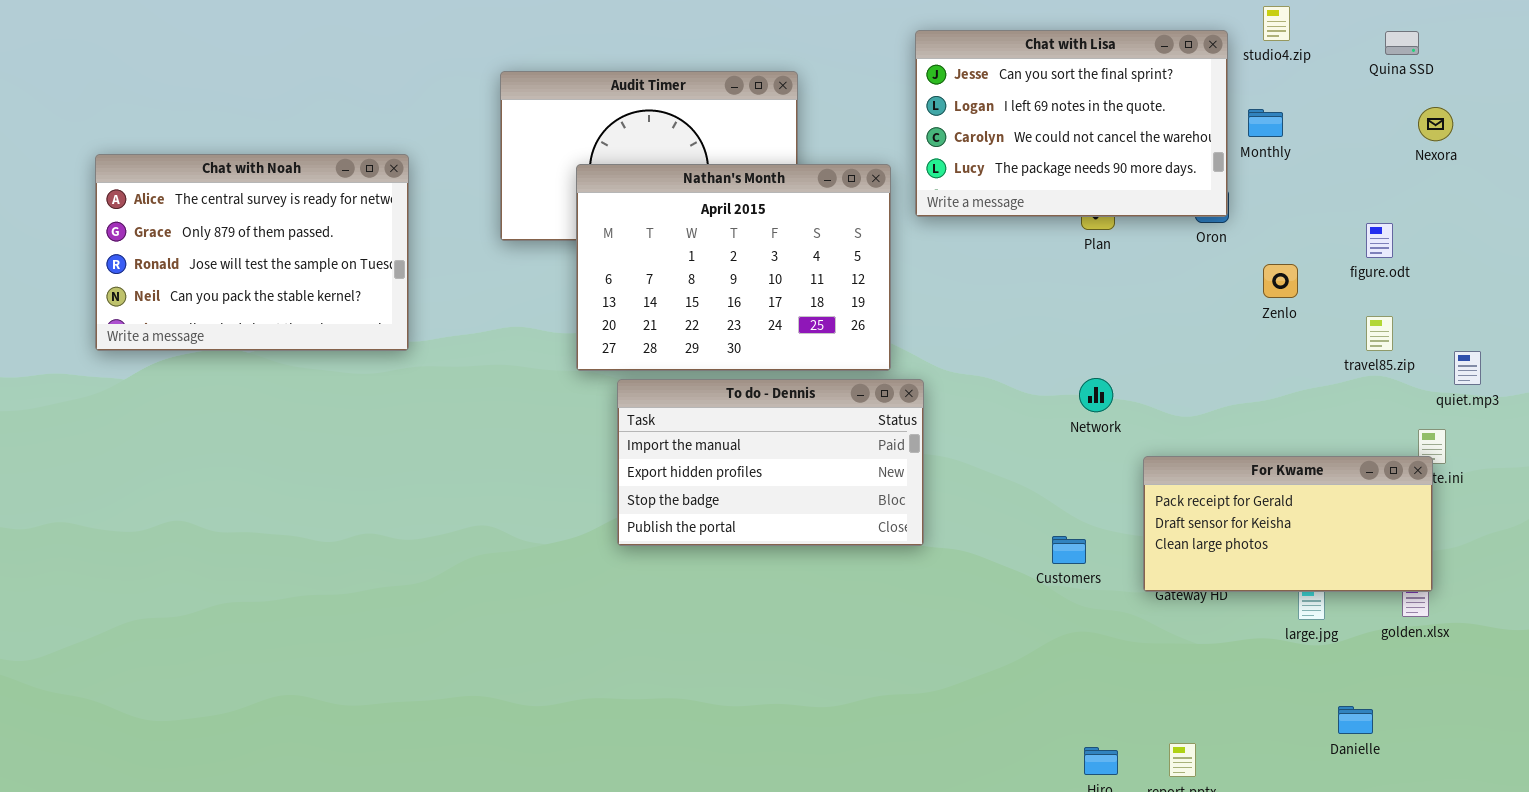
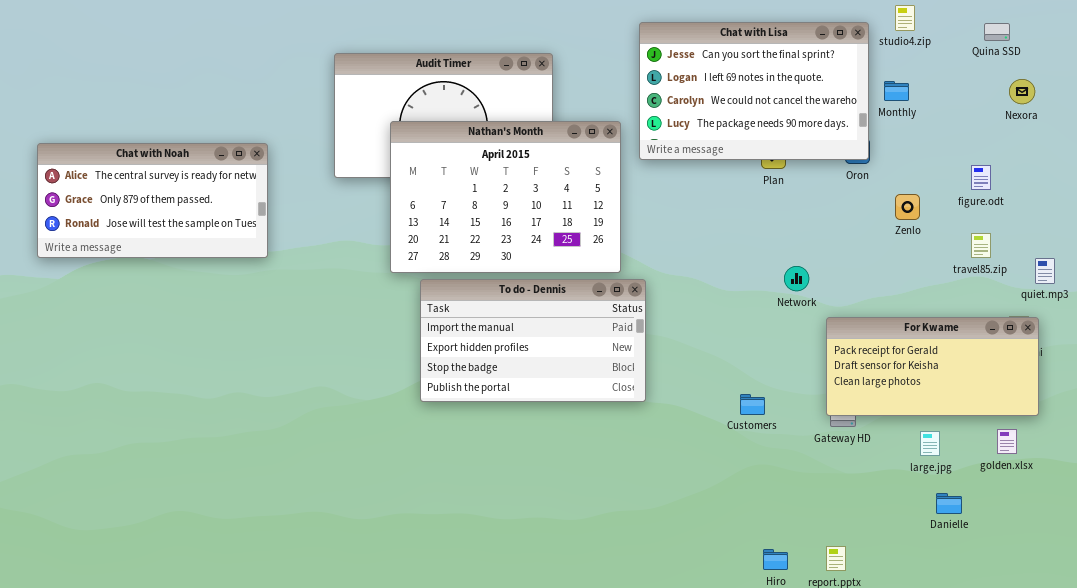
Chat with Noah: [95,154,409,351] -> [37,143,268,258], resized
Network: [1079,378,1113,412] -> [784,266,809,291], moved
For Kwame: [1143,456,1433,592] -> [826,317,1039,416], moved
Danielle: [1338,706,1373,734] -> [936,493,962,514], moved

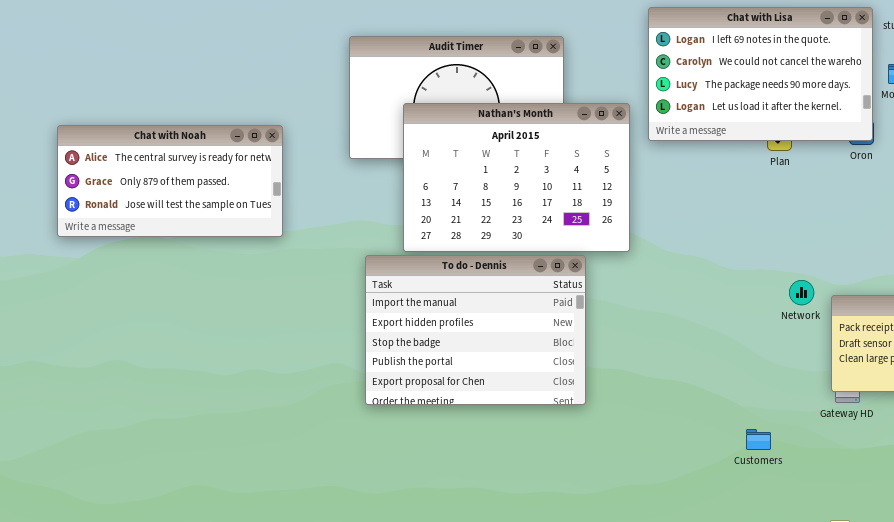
Chat with Lisa: [639,22,869,160] -> [648,7,873,141], scrolled down 1 row
Network: [784,266,809,291] -> [789,280,814,305], moved
To do - Dennis: [420,279,646,402] -> [365,255,586,405], moved, resized
Customers: [740,394,765,415] -> [746,429,771,450], moved

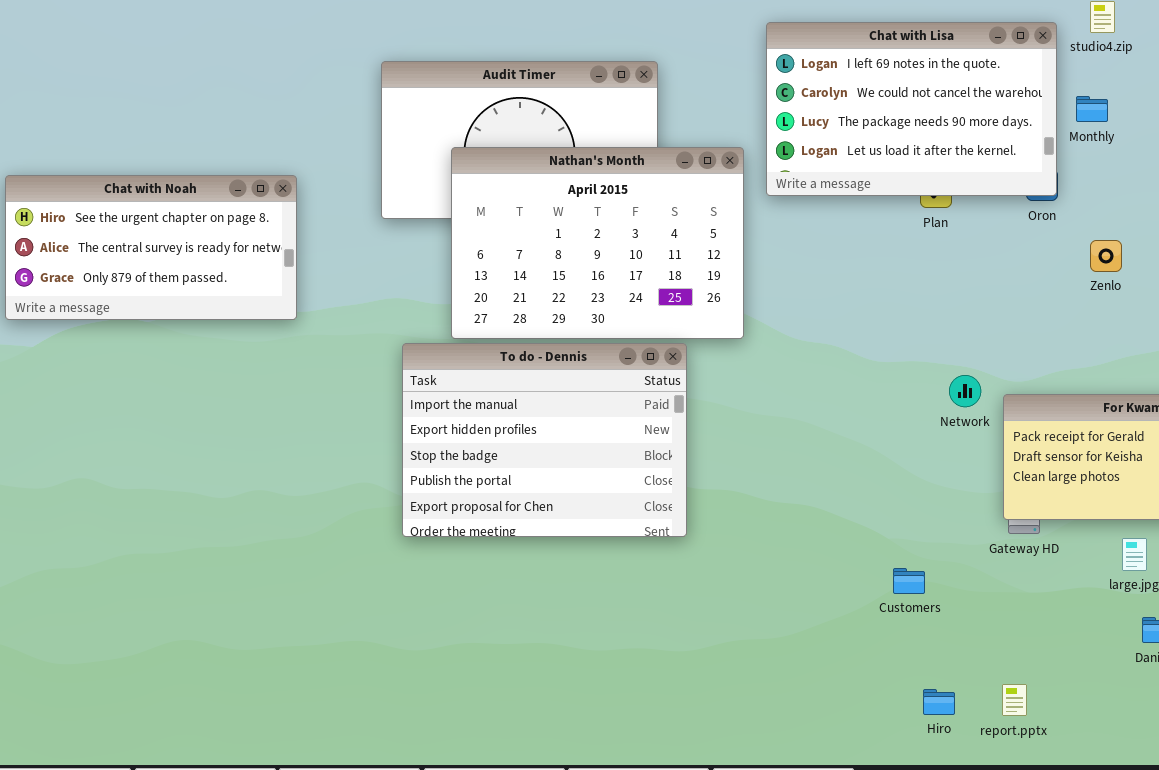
Chat with Noah: [57,125,283,237] -> [5,175,297,320], scrolled up 1 row

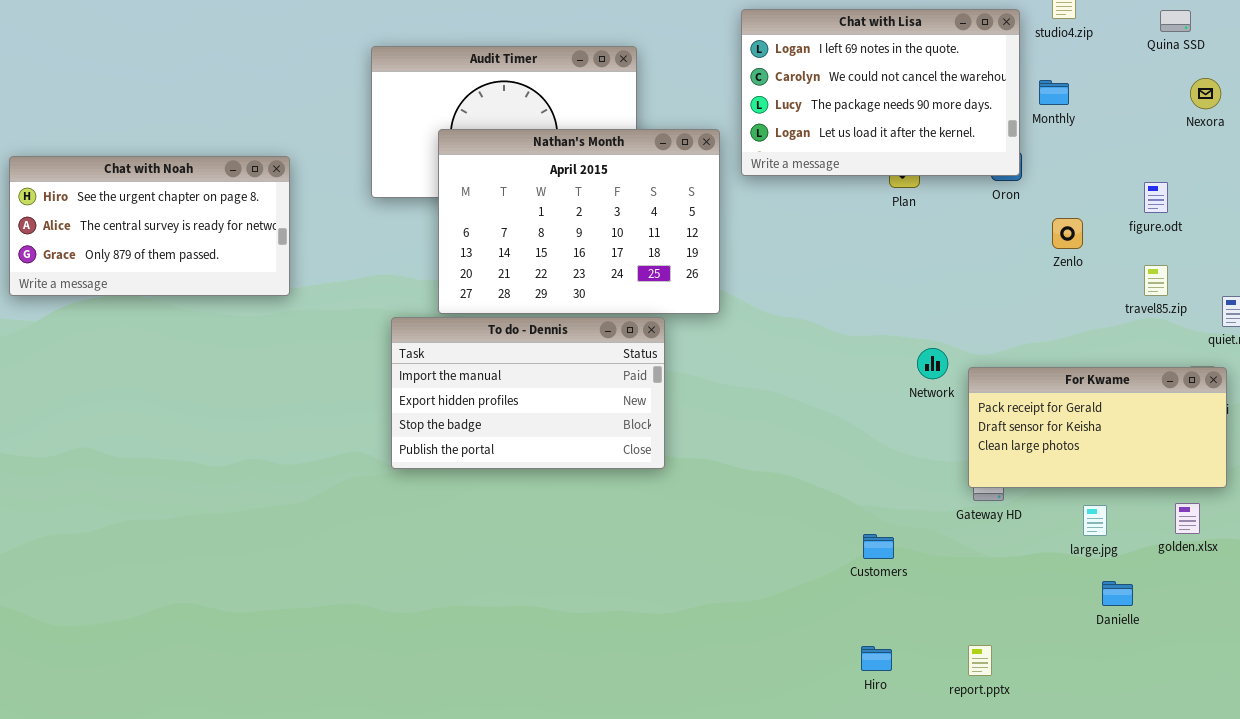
To do - Dennis: [402,343,687,537] -> [391,317,665,469], resized
Hiro: [923,689,955,715] -> [861,646,892,671], moved

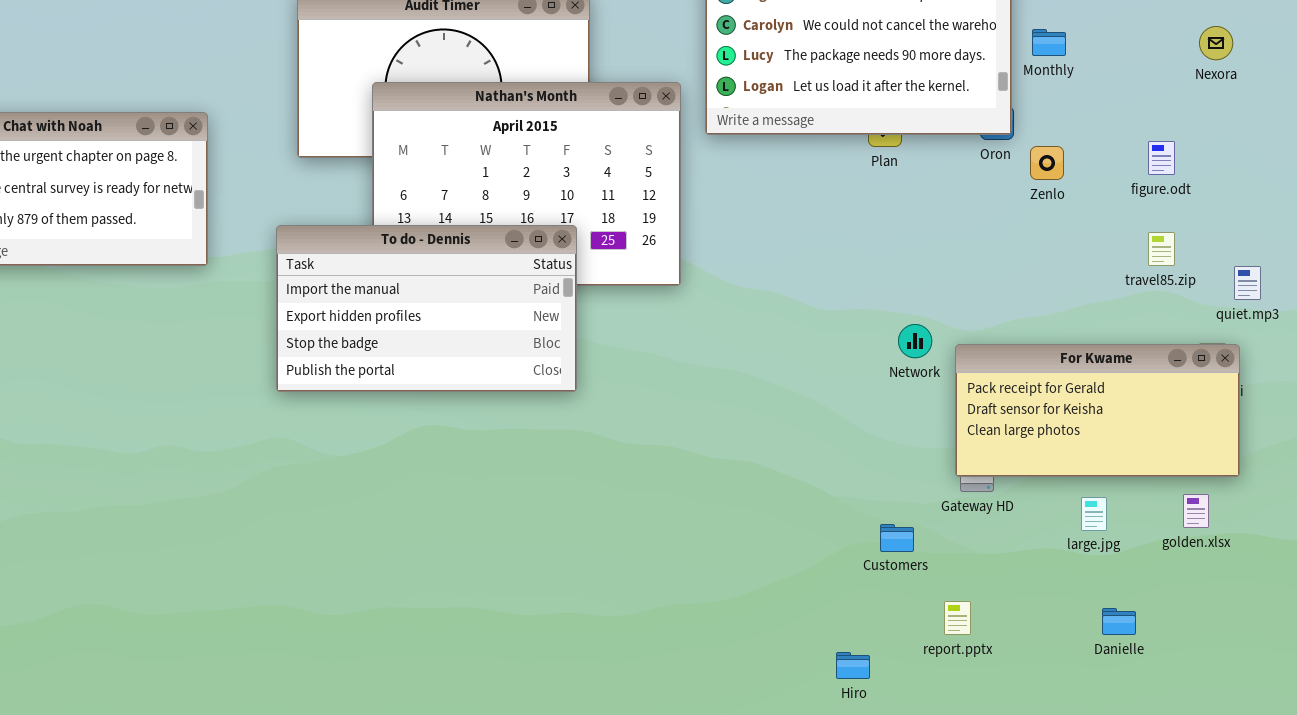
Zenlo: [1052,218,1083,249] -> [1030,146,1064,180], moved
To do - Dennis: [391,317,665,469] -> [276,225,577,392], moved
Customers: [863,534,894,559] -> [880,524,914,552], moved
Danielle: [1102,581,1133,606] -> [1102,608,1136,635], moved
report.pptx: [968,645,992,676] -> [944,601,971,635], moved

